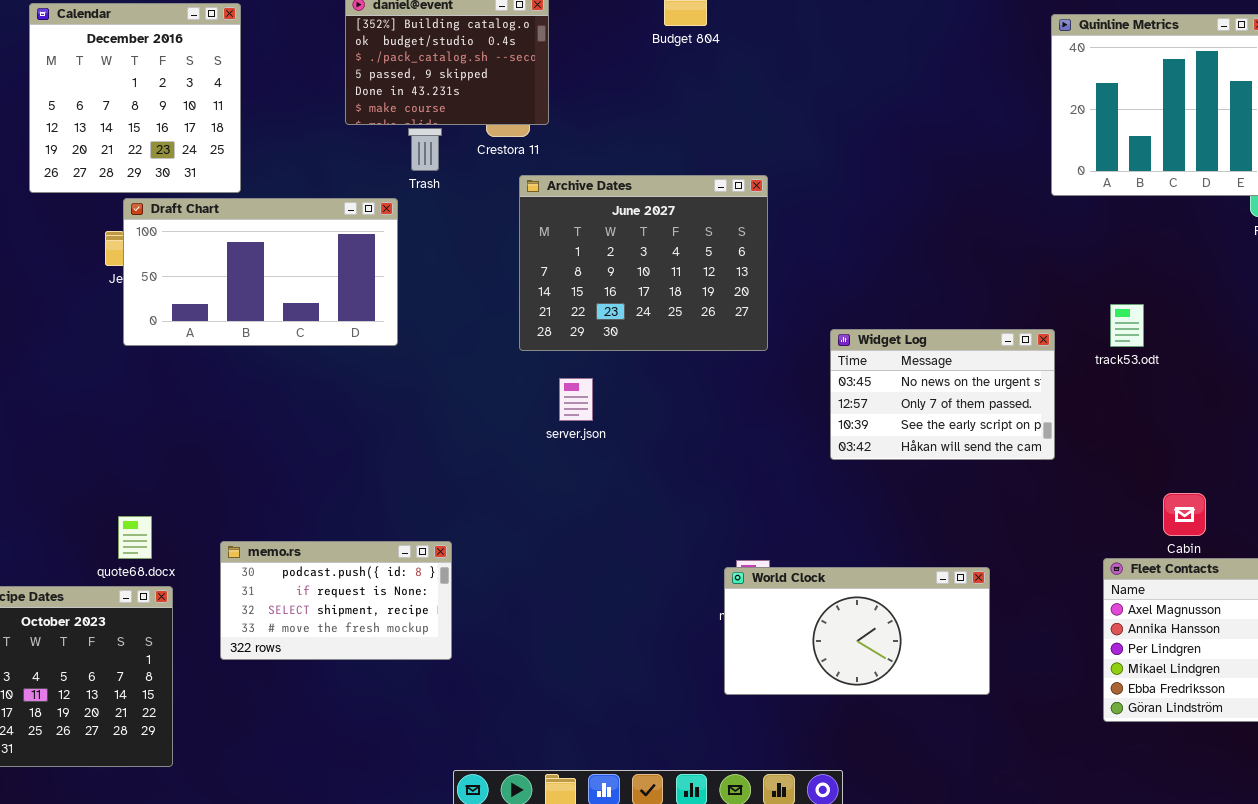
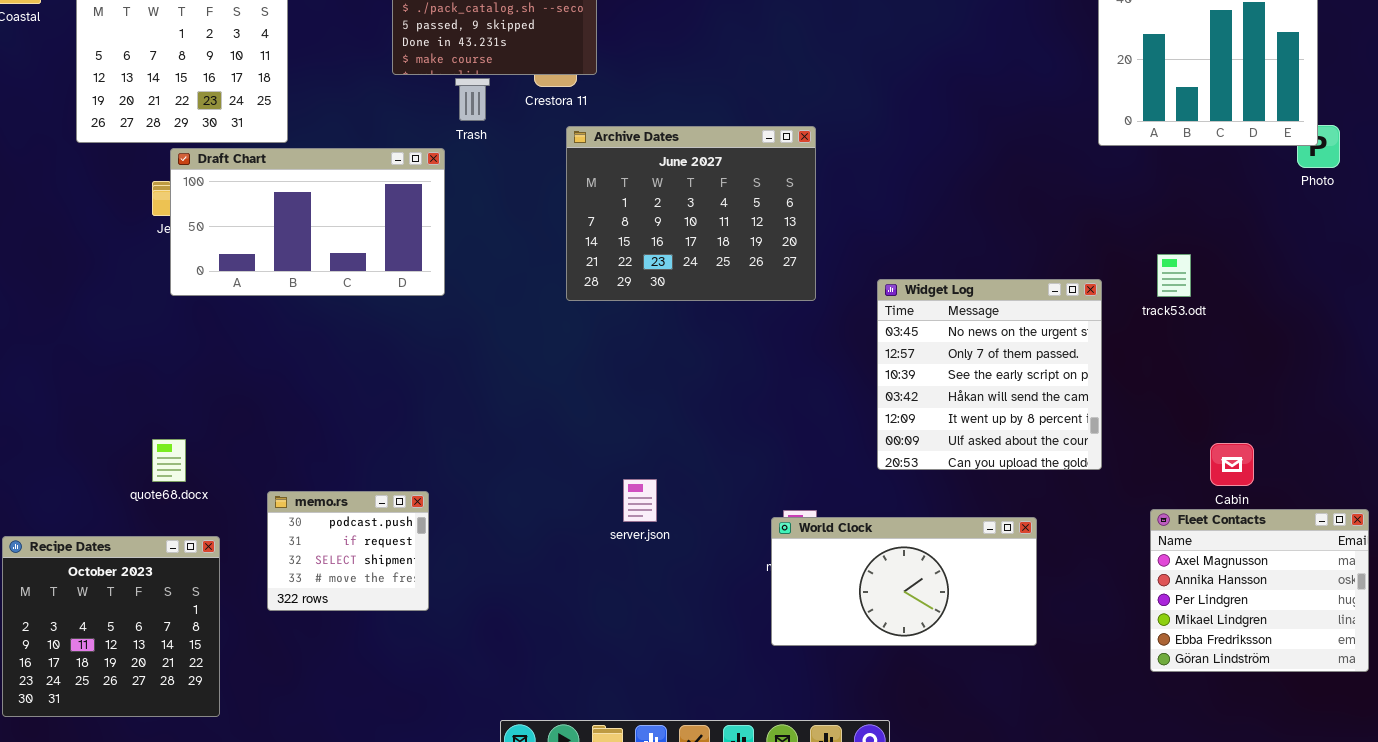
Widget Log: [830,329,1055,460] -> [877,279,1102,470], resized
server.json: [559,378,593,421] -> [623,479,657,522], moved
quote68.docx: [118,516,152,559] -> [152,439,186,482], moved
memo.rs: [220,541,452,660] -> [267,491,429,611], resized

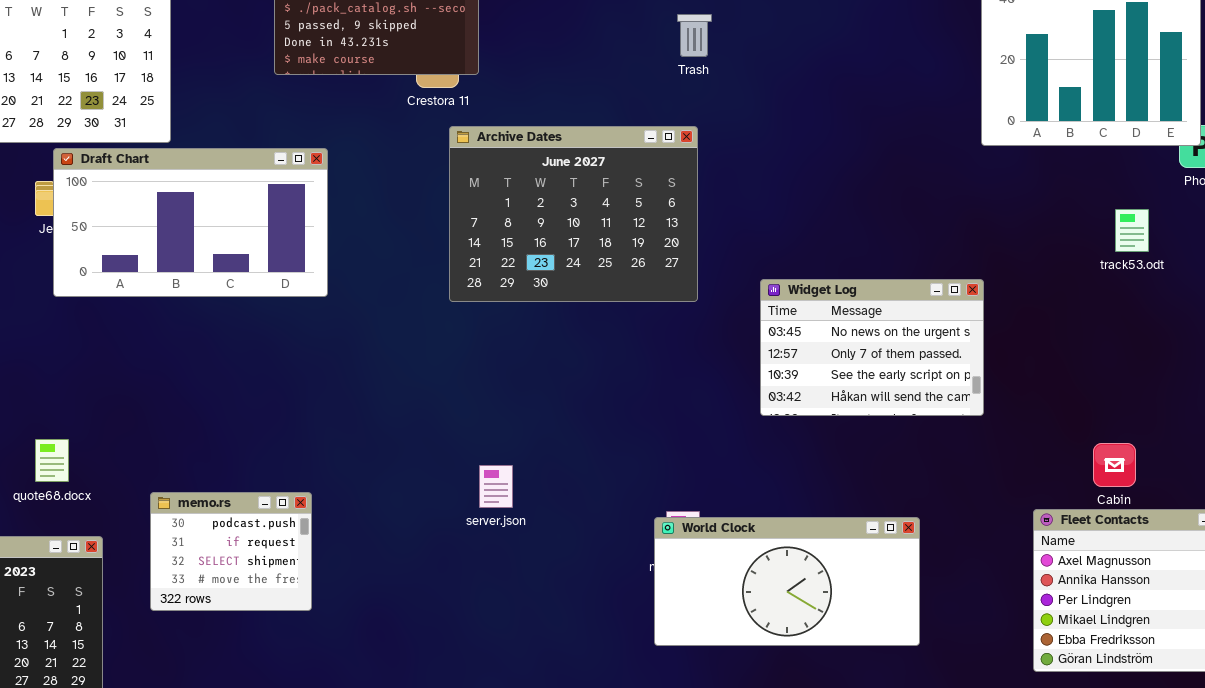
Trash: [455,78,490,121] -> [677,14,712,57], moved
track53.odt: [1157,254,1191,297] -> [1115,209,1149,252], moved
Widget Log: [877,279,1102,470] -> [760,279,984,416], resized
server.json: [623,479,657,522] -> [479,465,513,508], moved

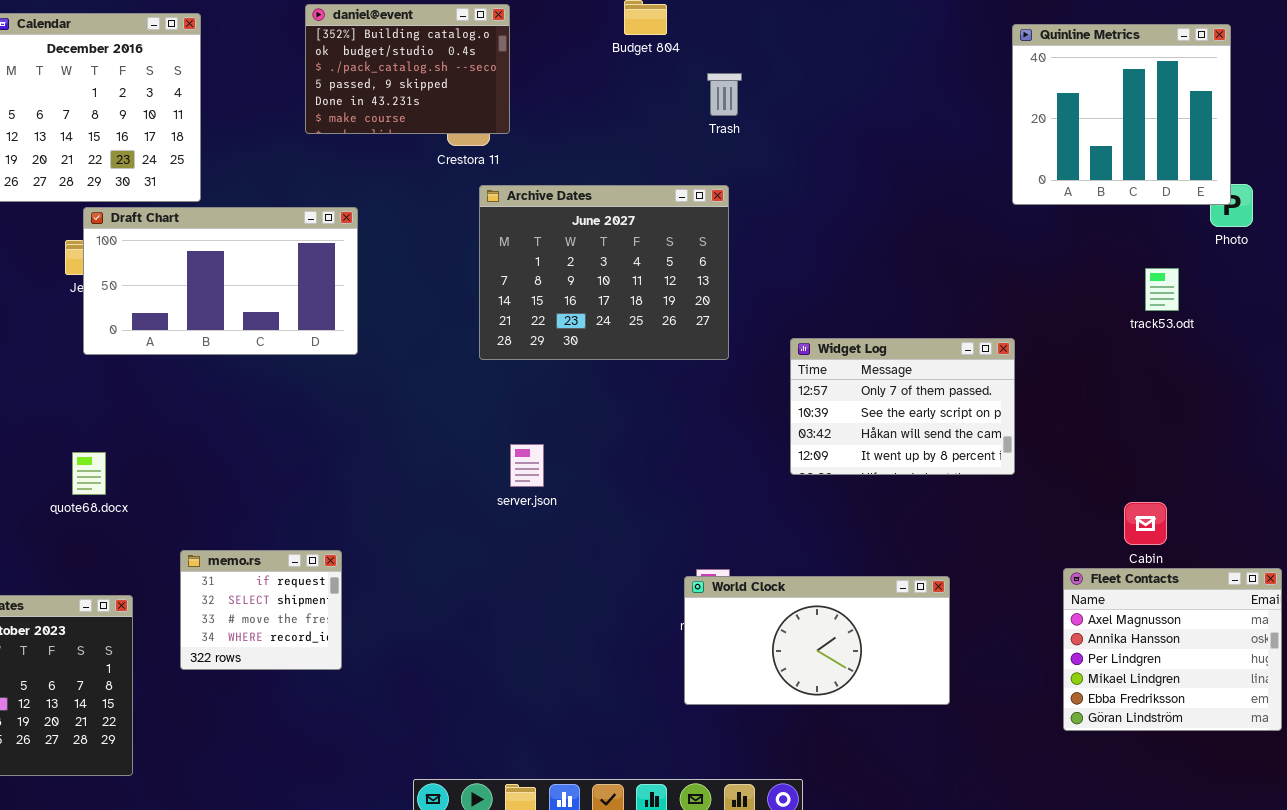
Widget Log: [760,279,984,416] -> [790,338,1015,475], scrolled down 1 row
quote68.docx: [35,439,69,482] -> [72,452,106,495], moved
server.json: [479,465,513,508] -> [510,444,544,487], moved
memo.rs: [150,492,312,611] -> [180,550,342,670], scrolled down 1 row

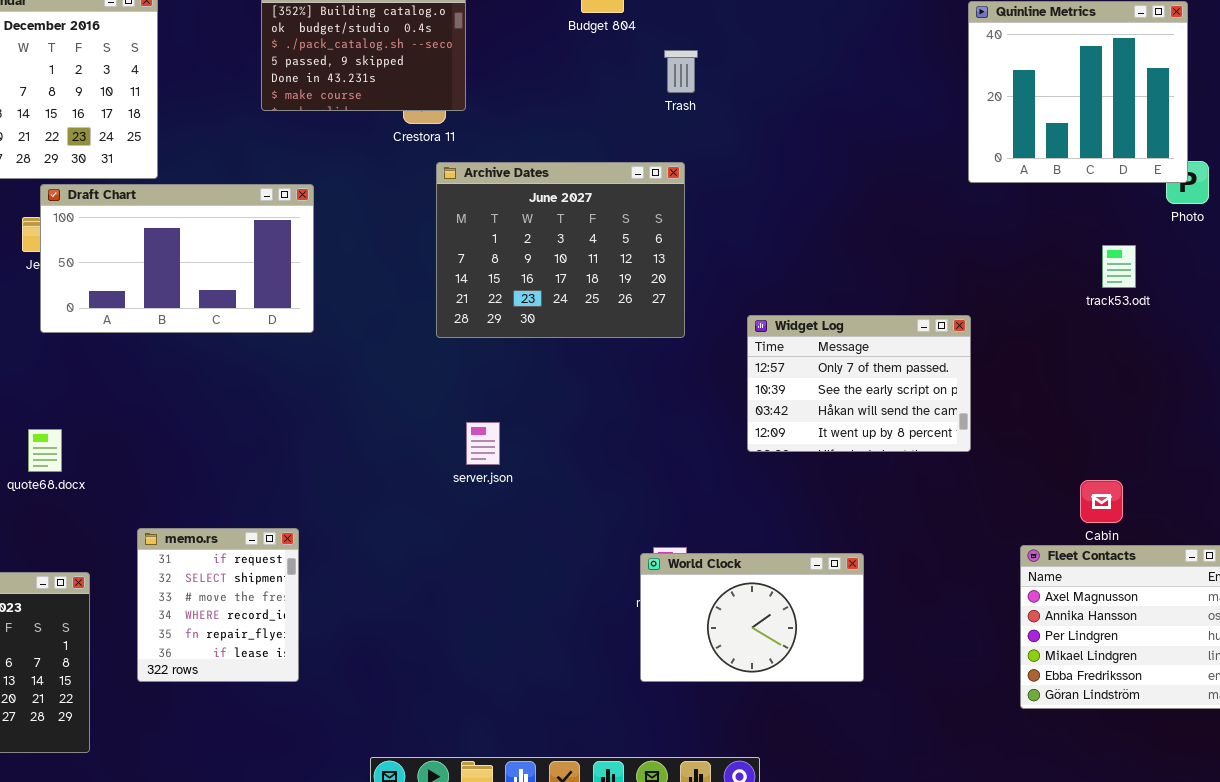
memo.rs: [180,550,342,670] -> [137,528,299,682], resized
World Clock: [684,576,950,705] -> [640,553,864,682], resized

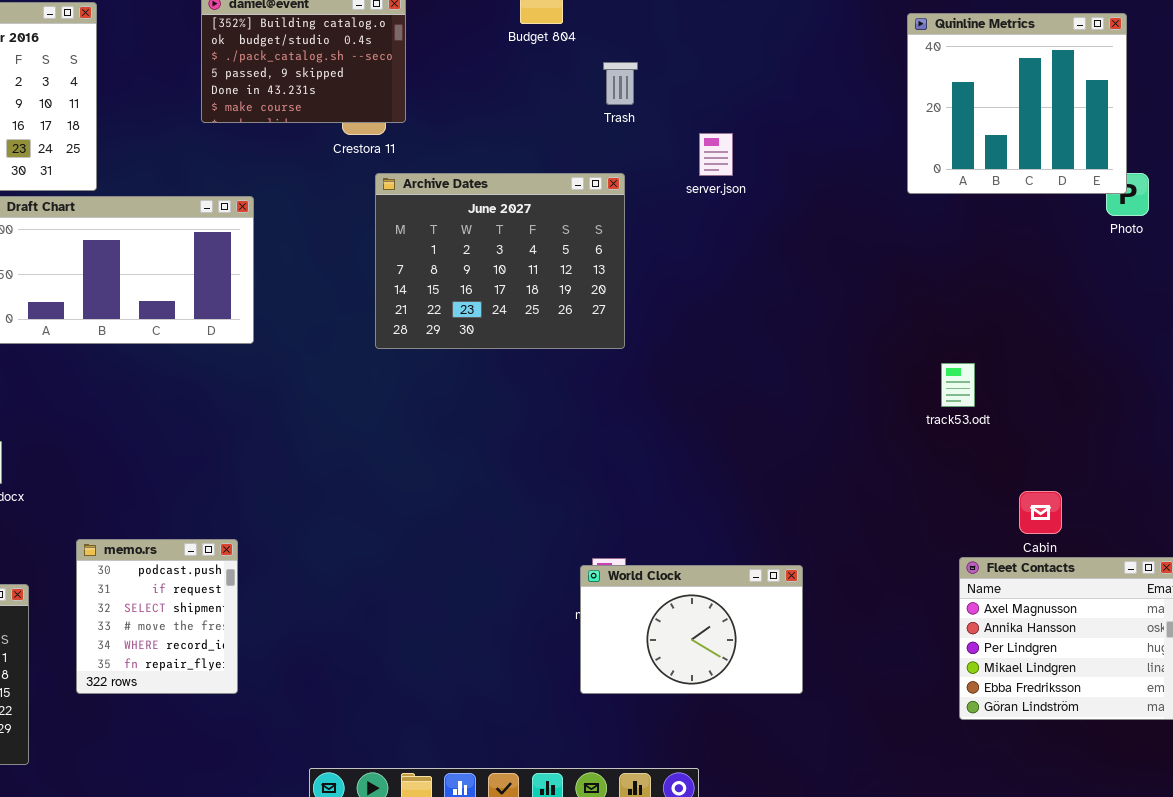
track53.odt: [1102,245,1136,288] -> [941,363,975,407], moved
Widget Log: [747,315,971,452] -> none, closed
server.json: [466,422,500,465] -> [699,133,733,176], moved
memo.rs: [137,528,299,682] -> [76,539,238,694], scrolled up 1 row

